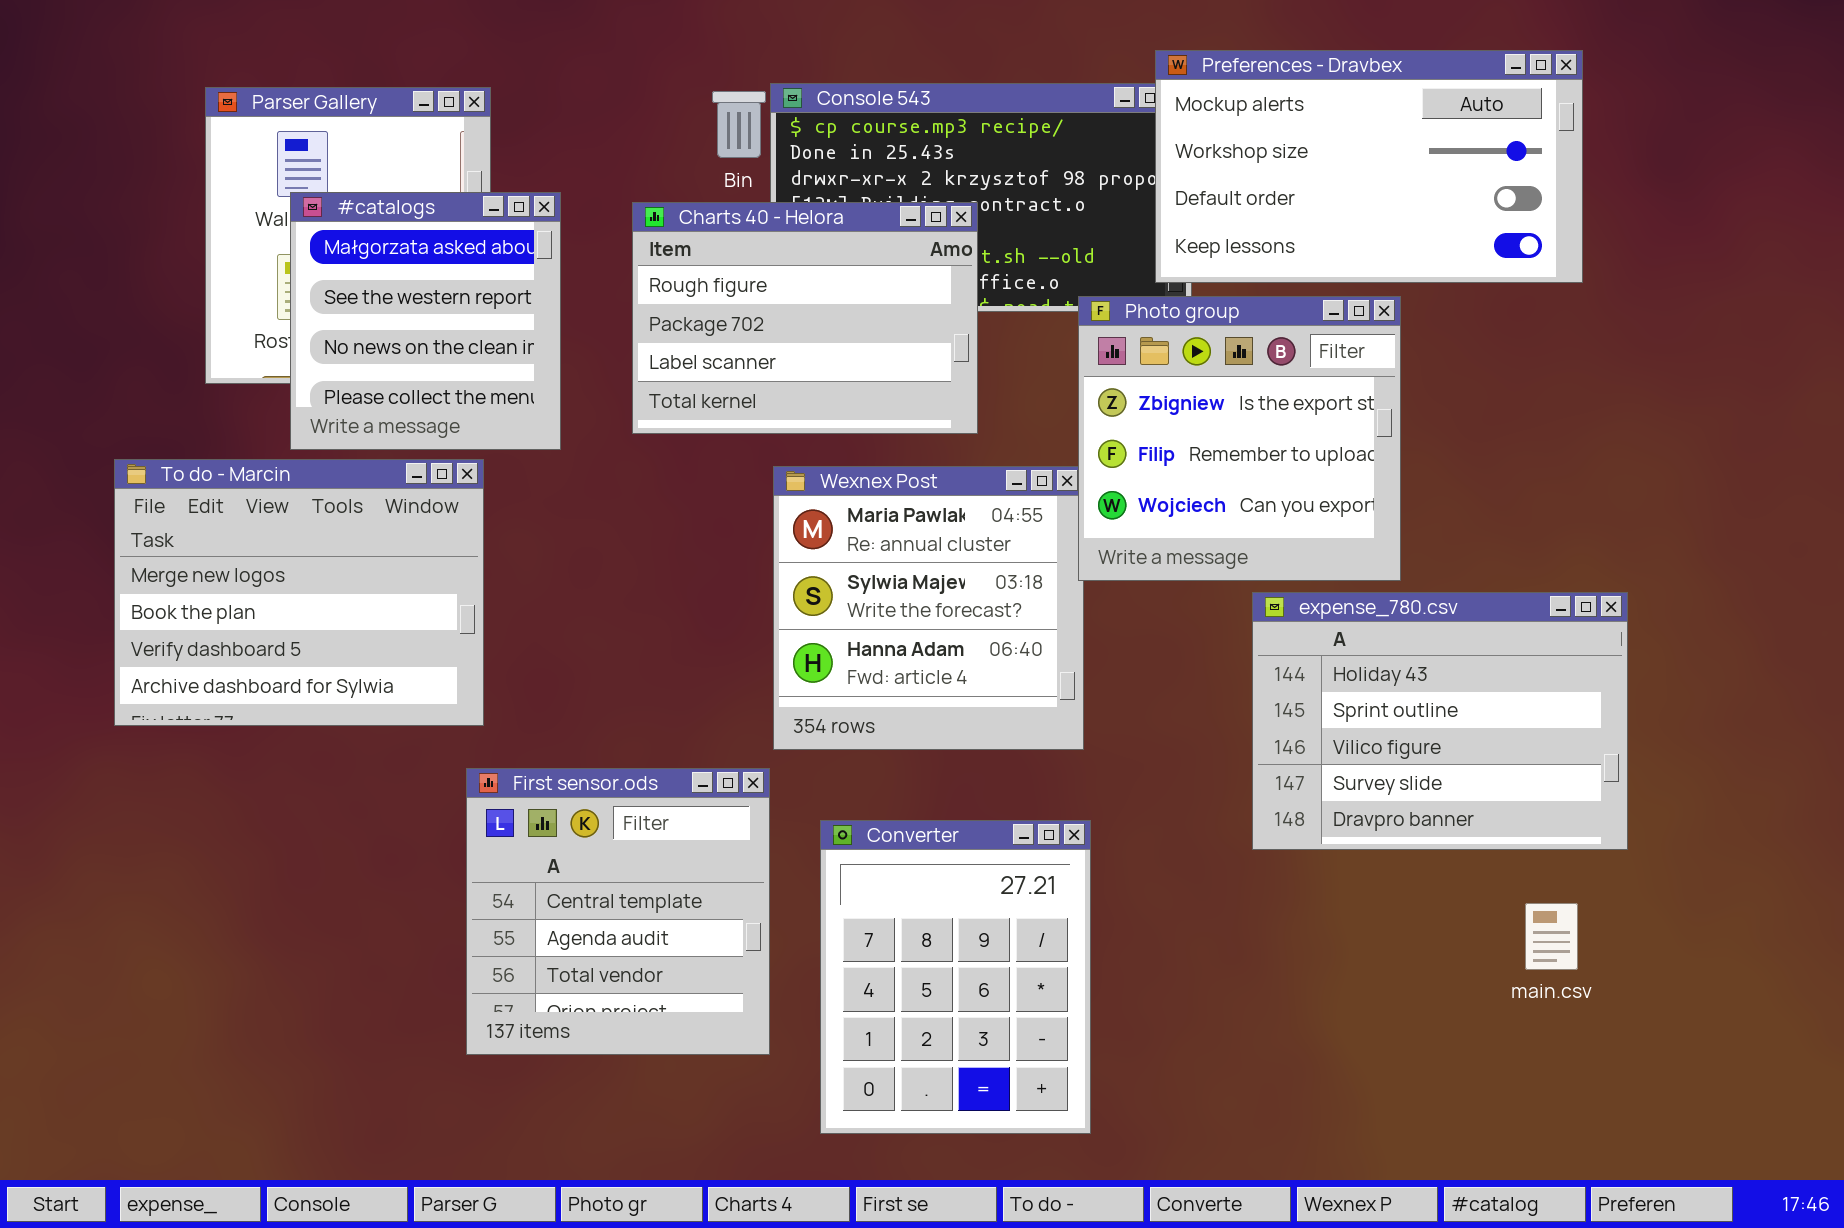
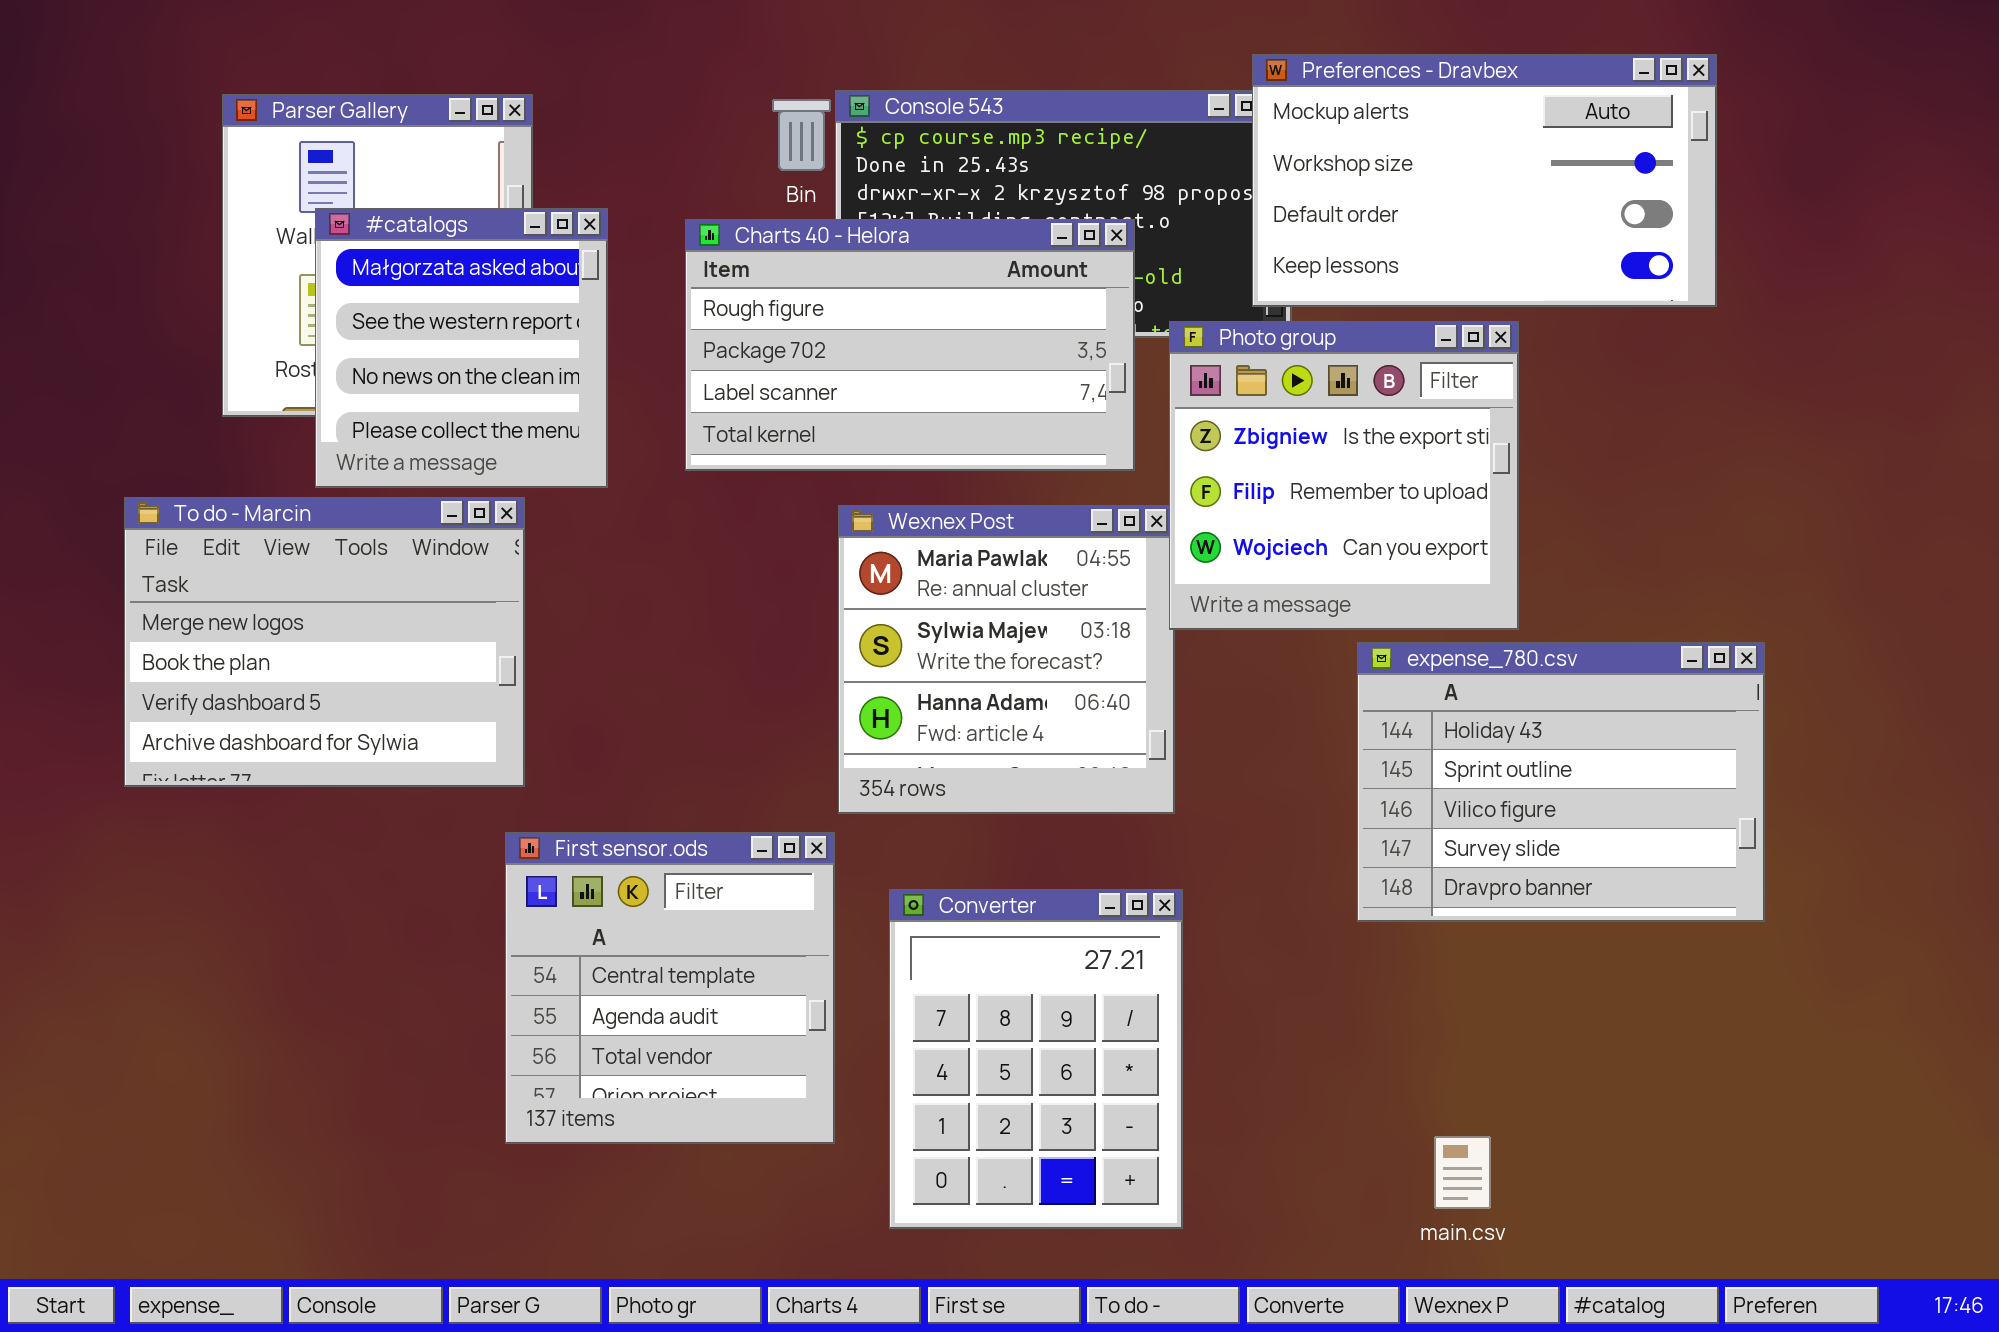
Charts 40 - Helora: [632,202,978,434] -> [685,219,1135,471], resized
main.csv: [1525,903,1578,970] -> [1434,1136,1491,1209], moved

